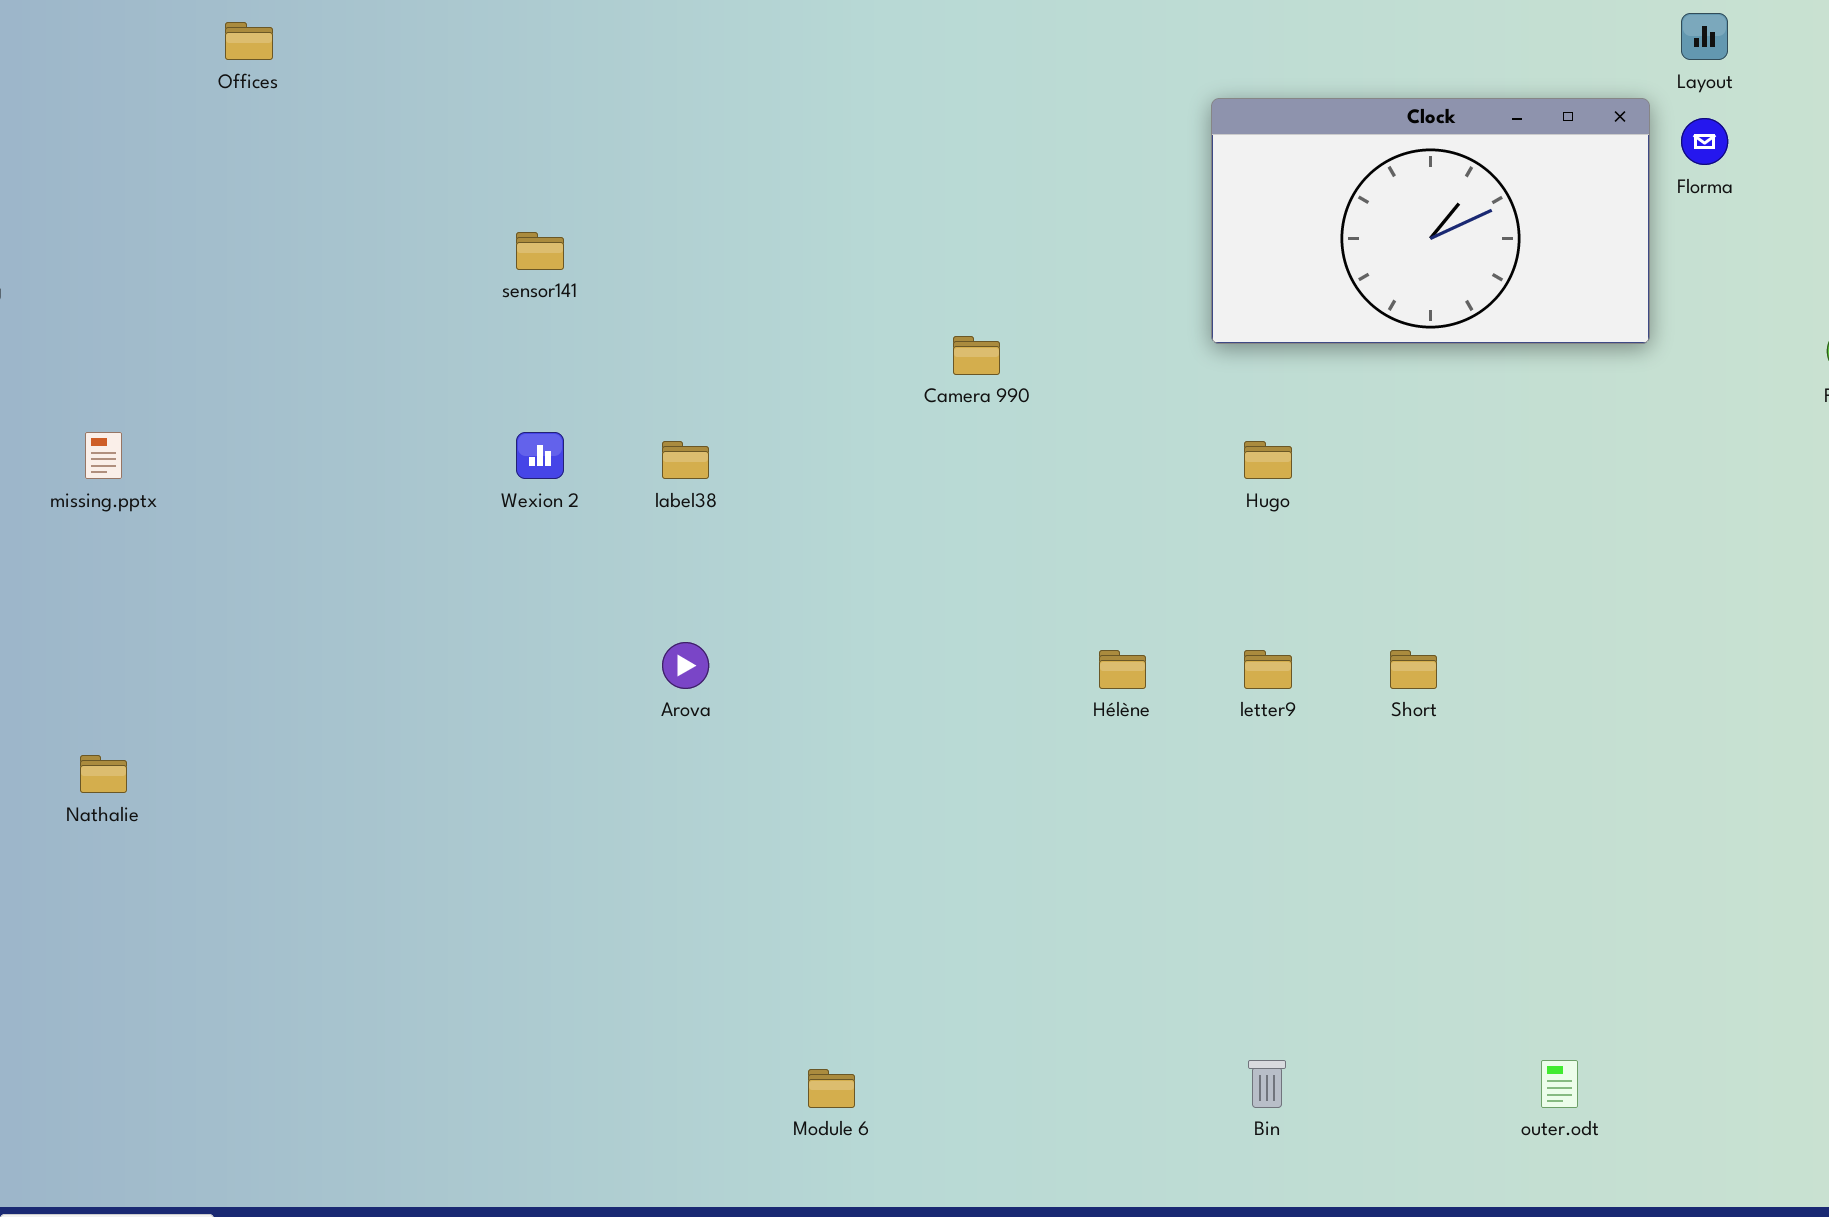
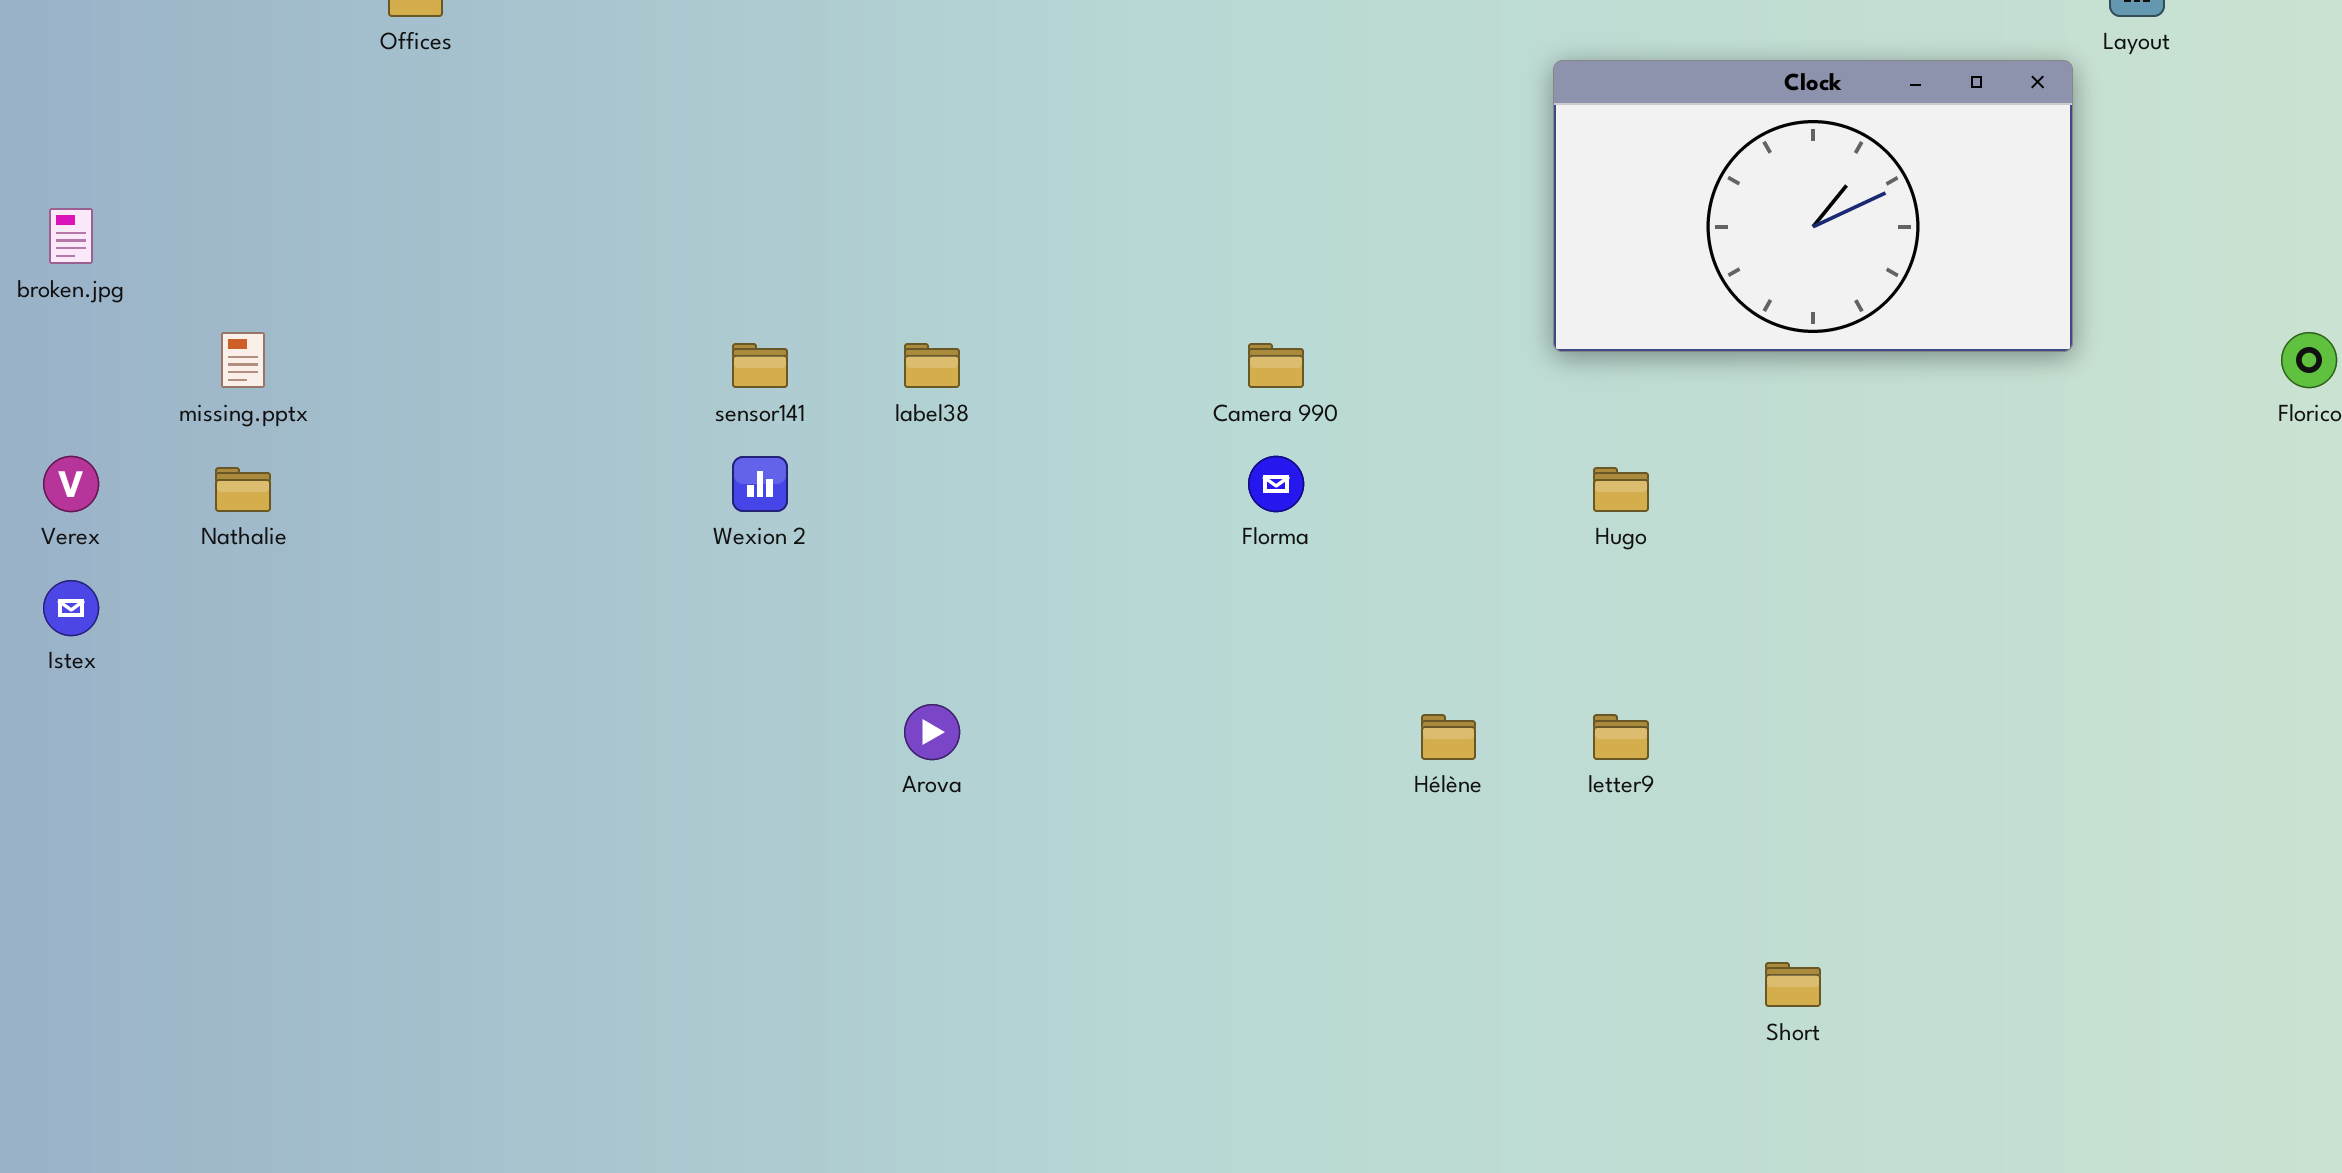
Florma: [1681,118,1728,165] -> [1248,456,1304,512], moved
sensor141: [516,232,564,270] -> [732,343,788,388], moved
missing.pptx: [85,432,122,479] -> [221,332,265,388], moved
label38: [662,441,709,479] -> [904,343,960,388], moved
Short: [1390,650,1437,689] -> [1765,962,1821,1007], moved
Nathalie: [80,755,127,793] -> [215,467,271,512], moved

